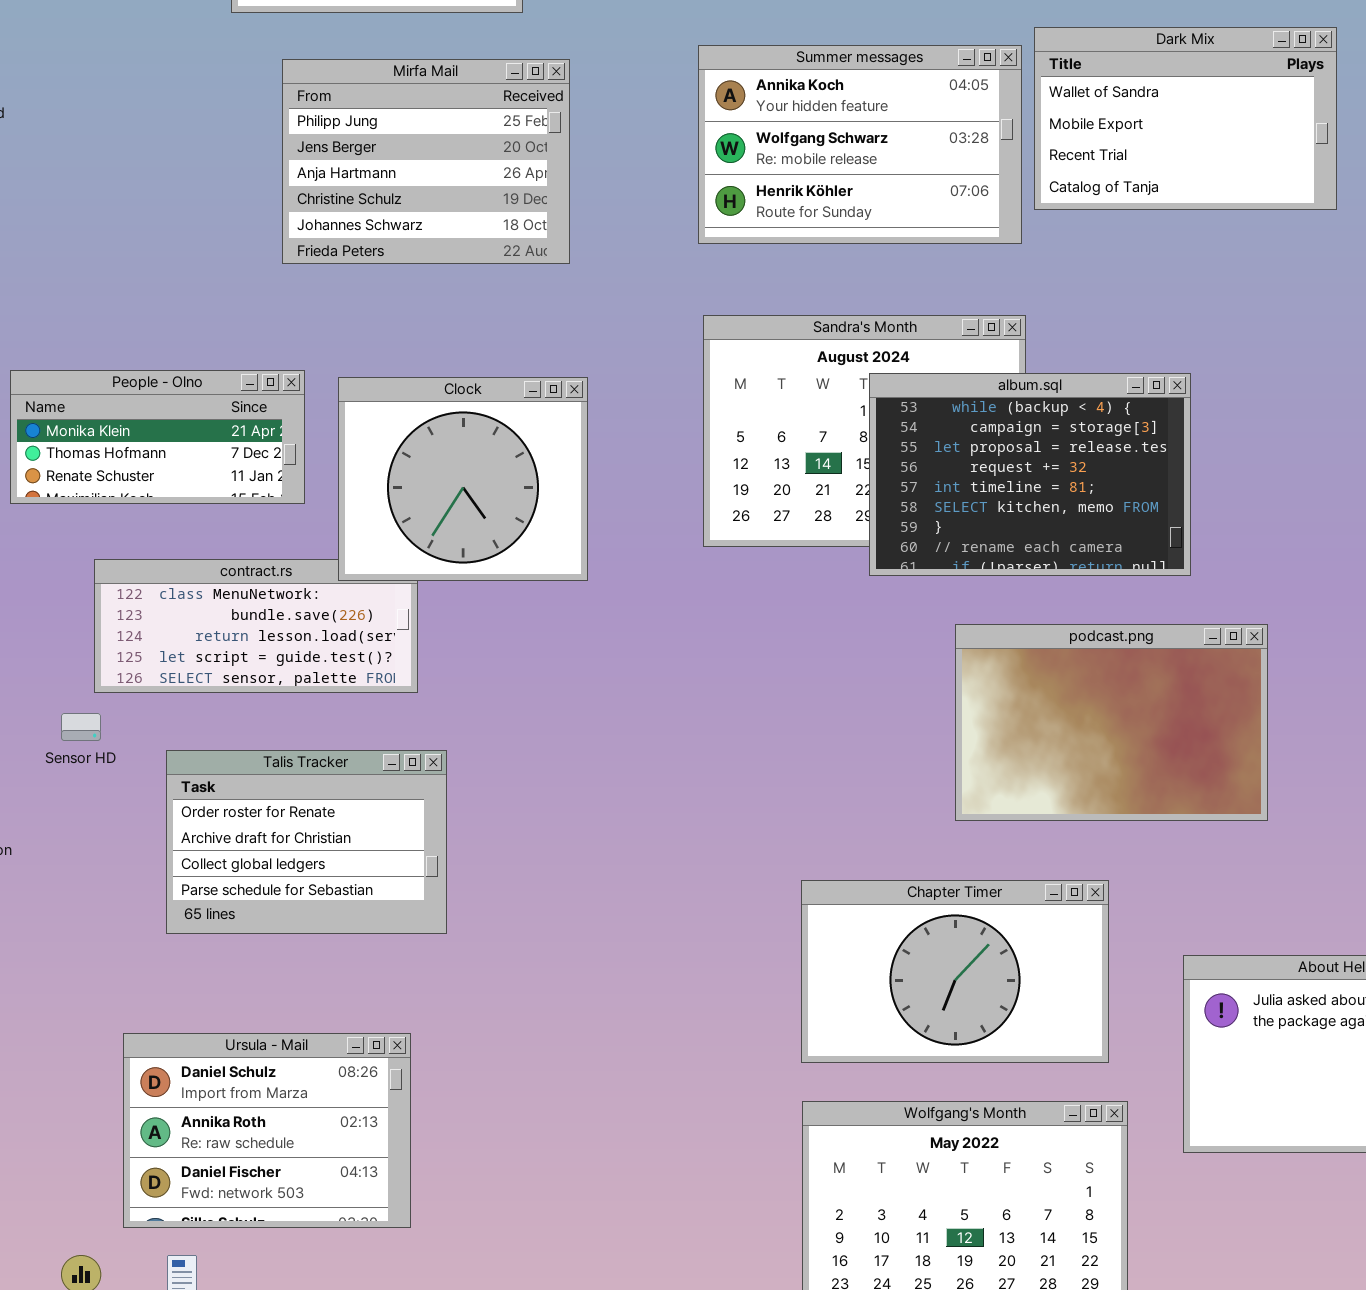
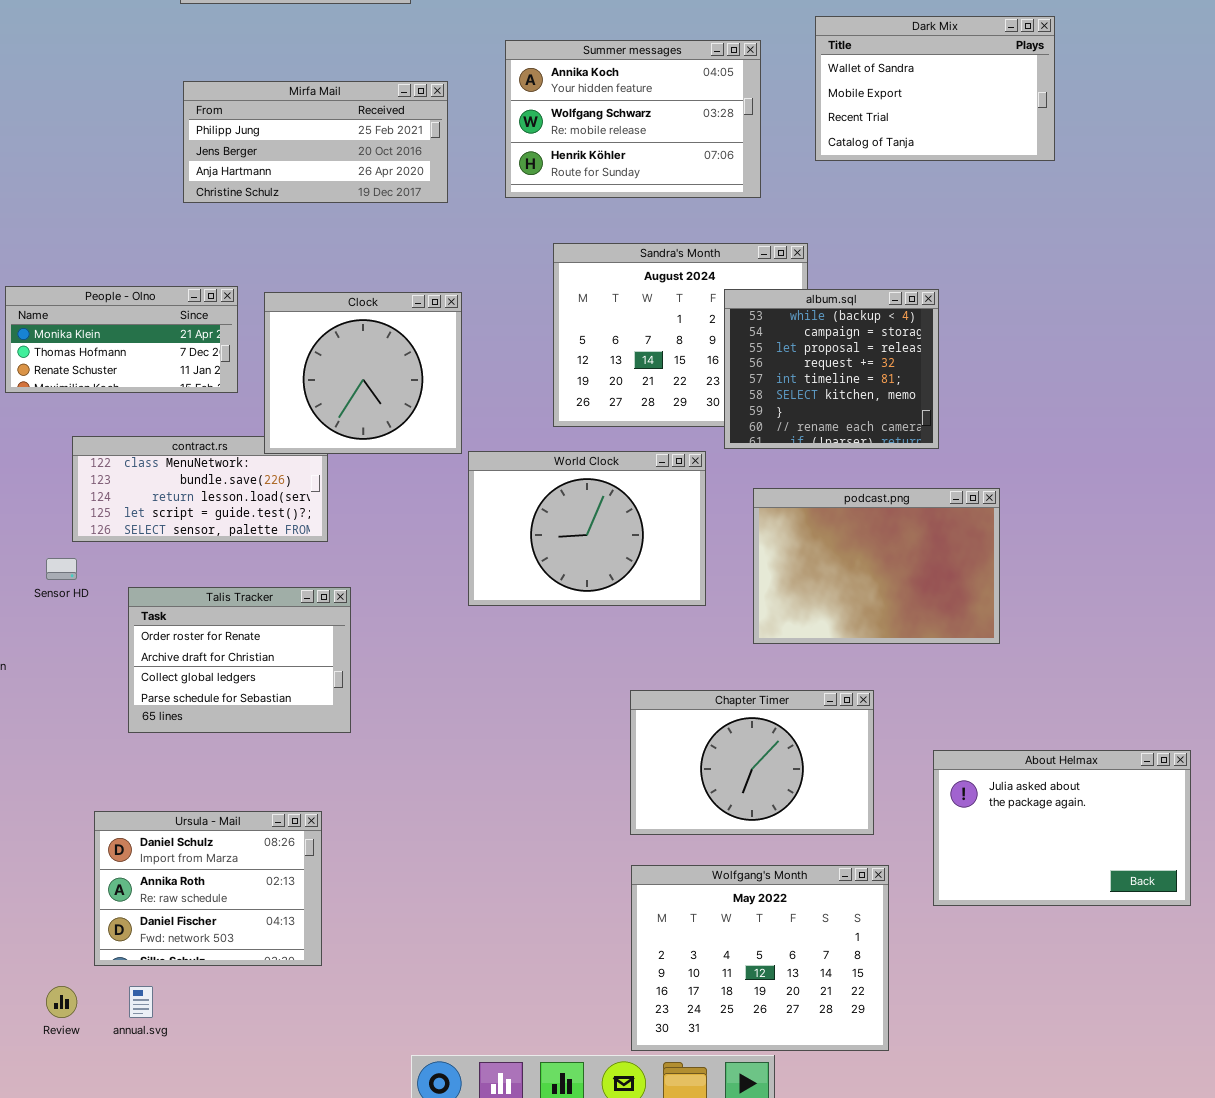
Summer messages: [698,45,1022,244] -> [505,40,761,198], moved
Mirfa Mail: [282,59,570,264] -> [183,81,448,203], resized
album.sql: [869,373,1191,576] -> [724,289,939,449], resized
World Clock: none -> [468,451,706,606], opened

